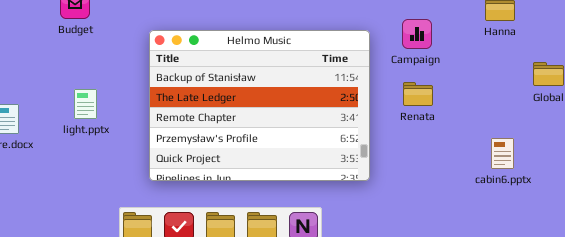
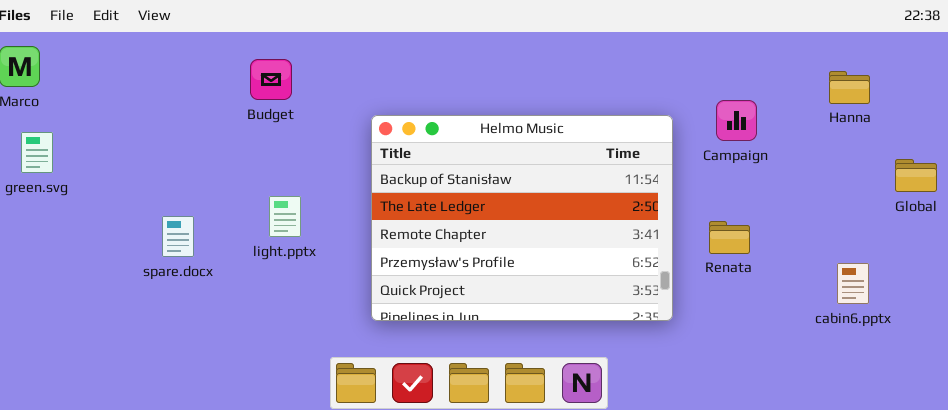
Renata: [403,82,433,106] -> [709,221,750,254], moved

